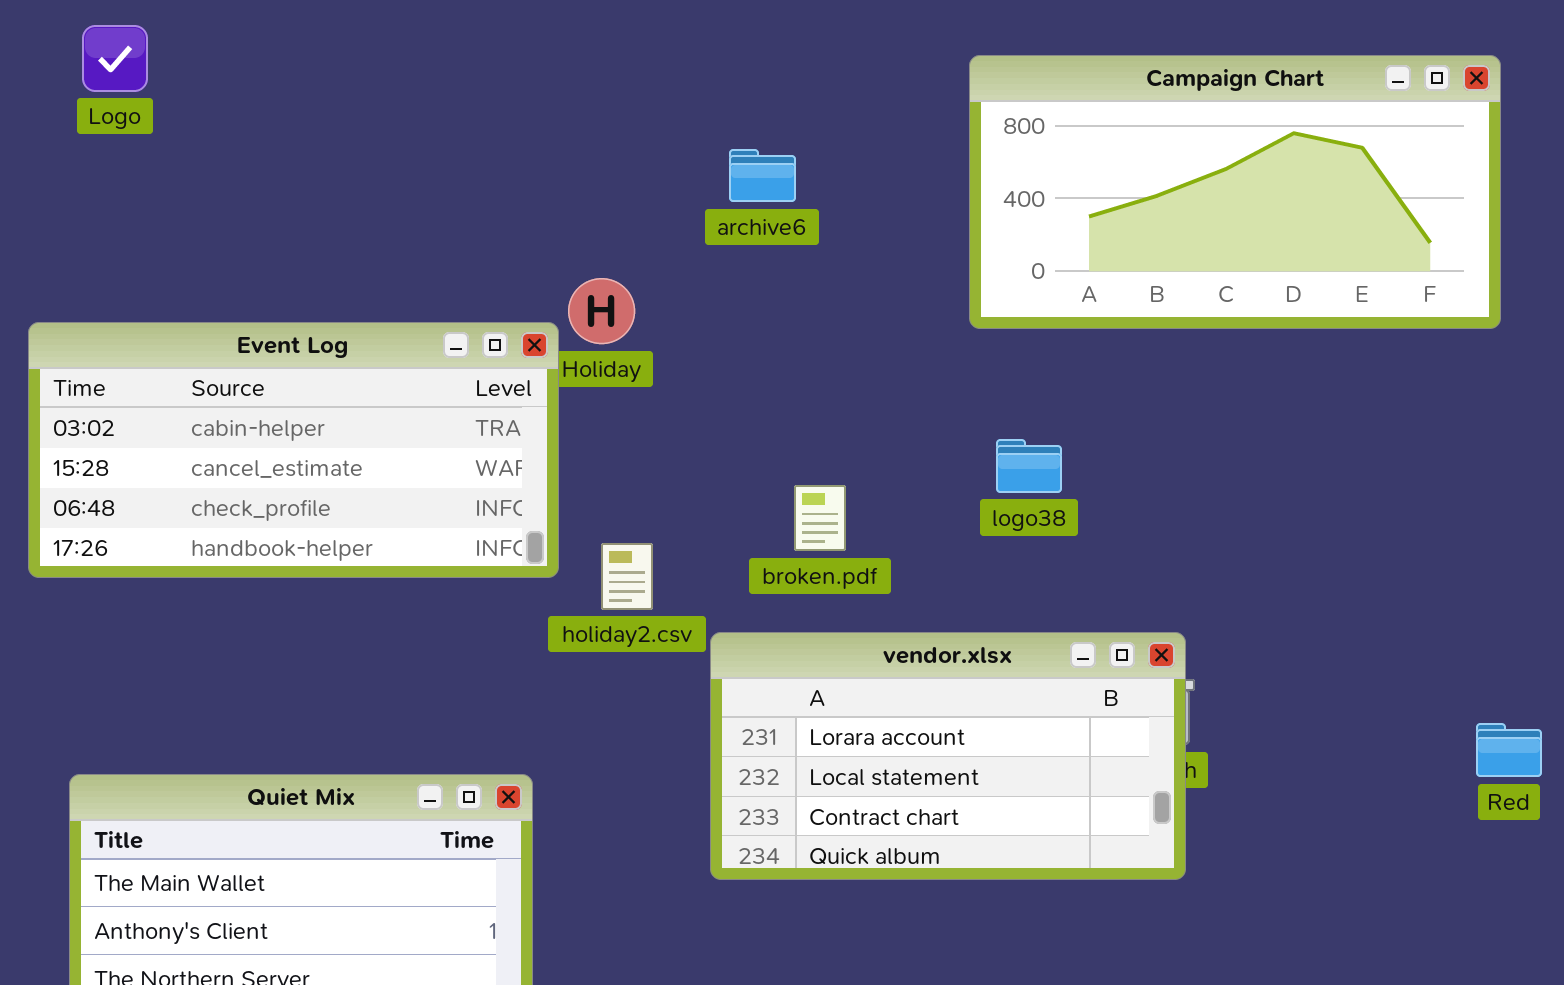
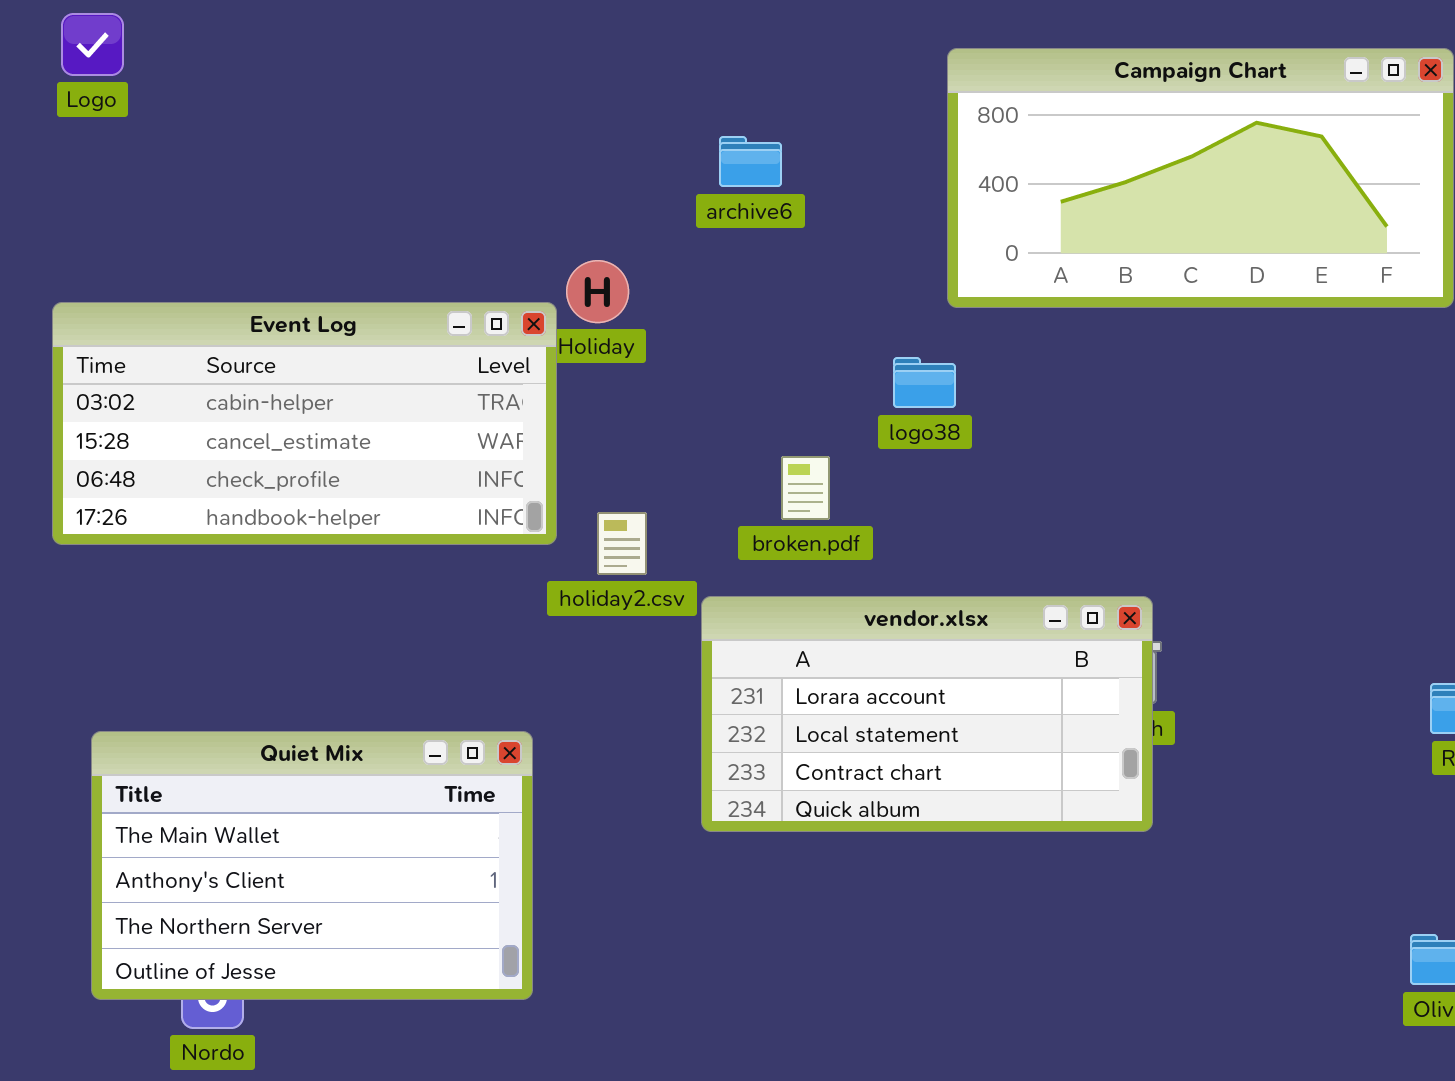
Logo: [82,25,148,92] -> [61,13,124,76], moved
logo38: [996,439,1062,493] -> [893,357,956,408], moved

